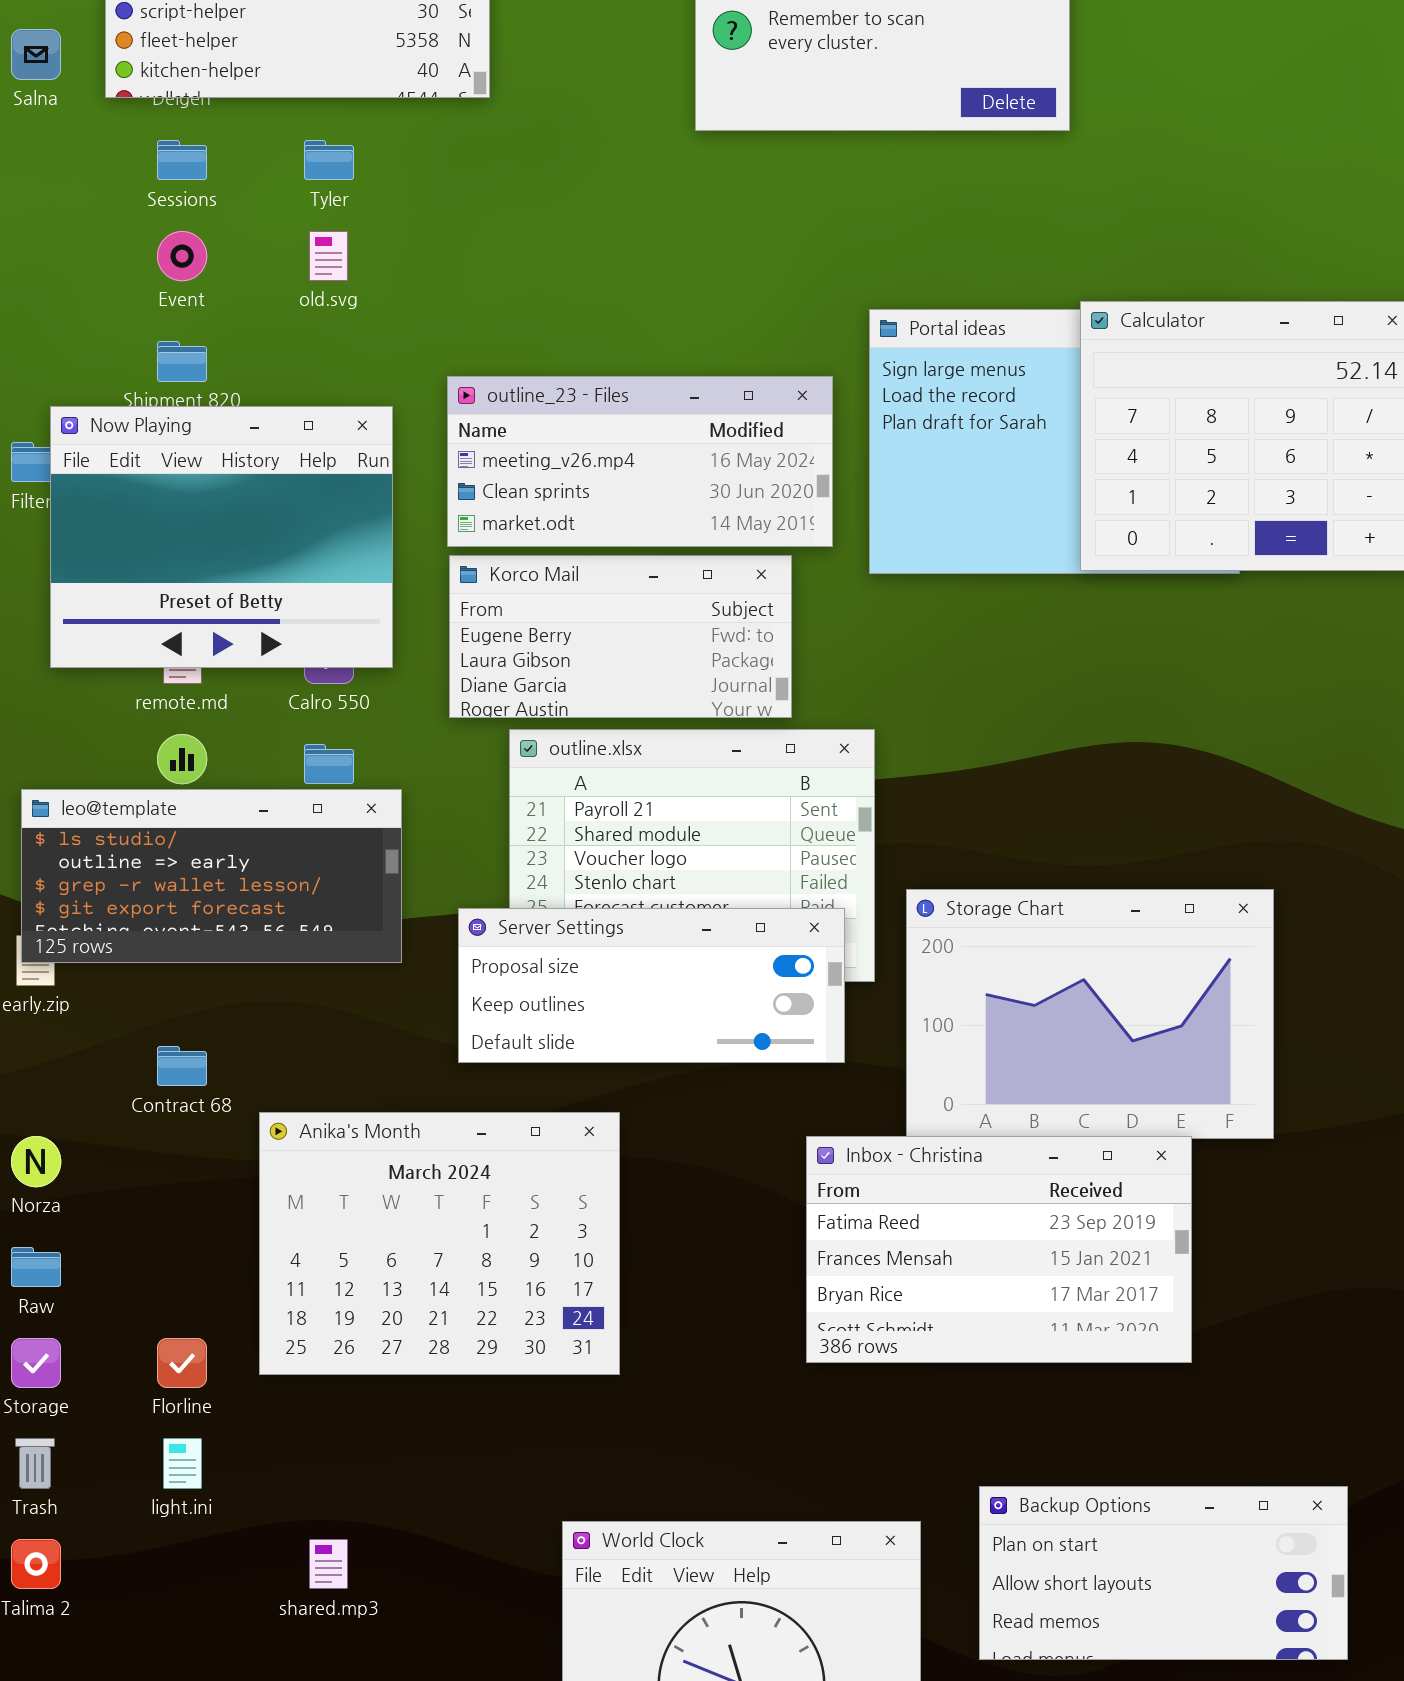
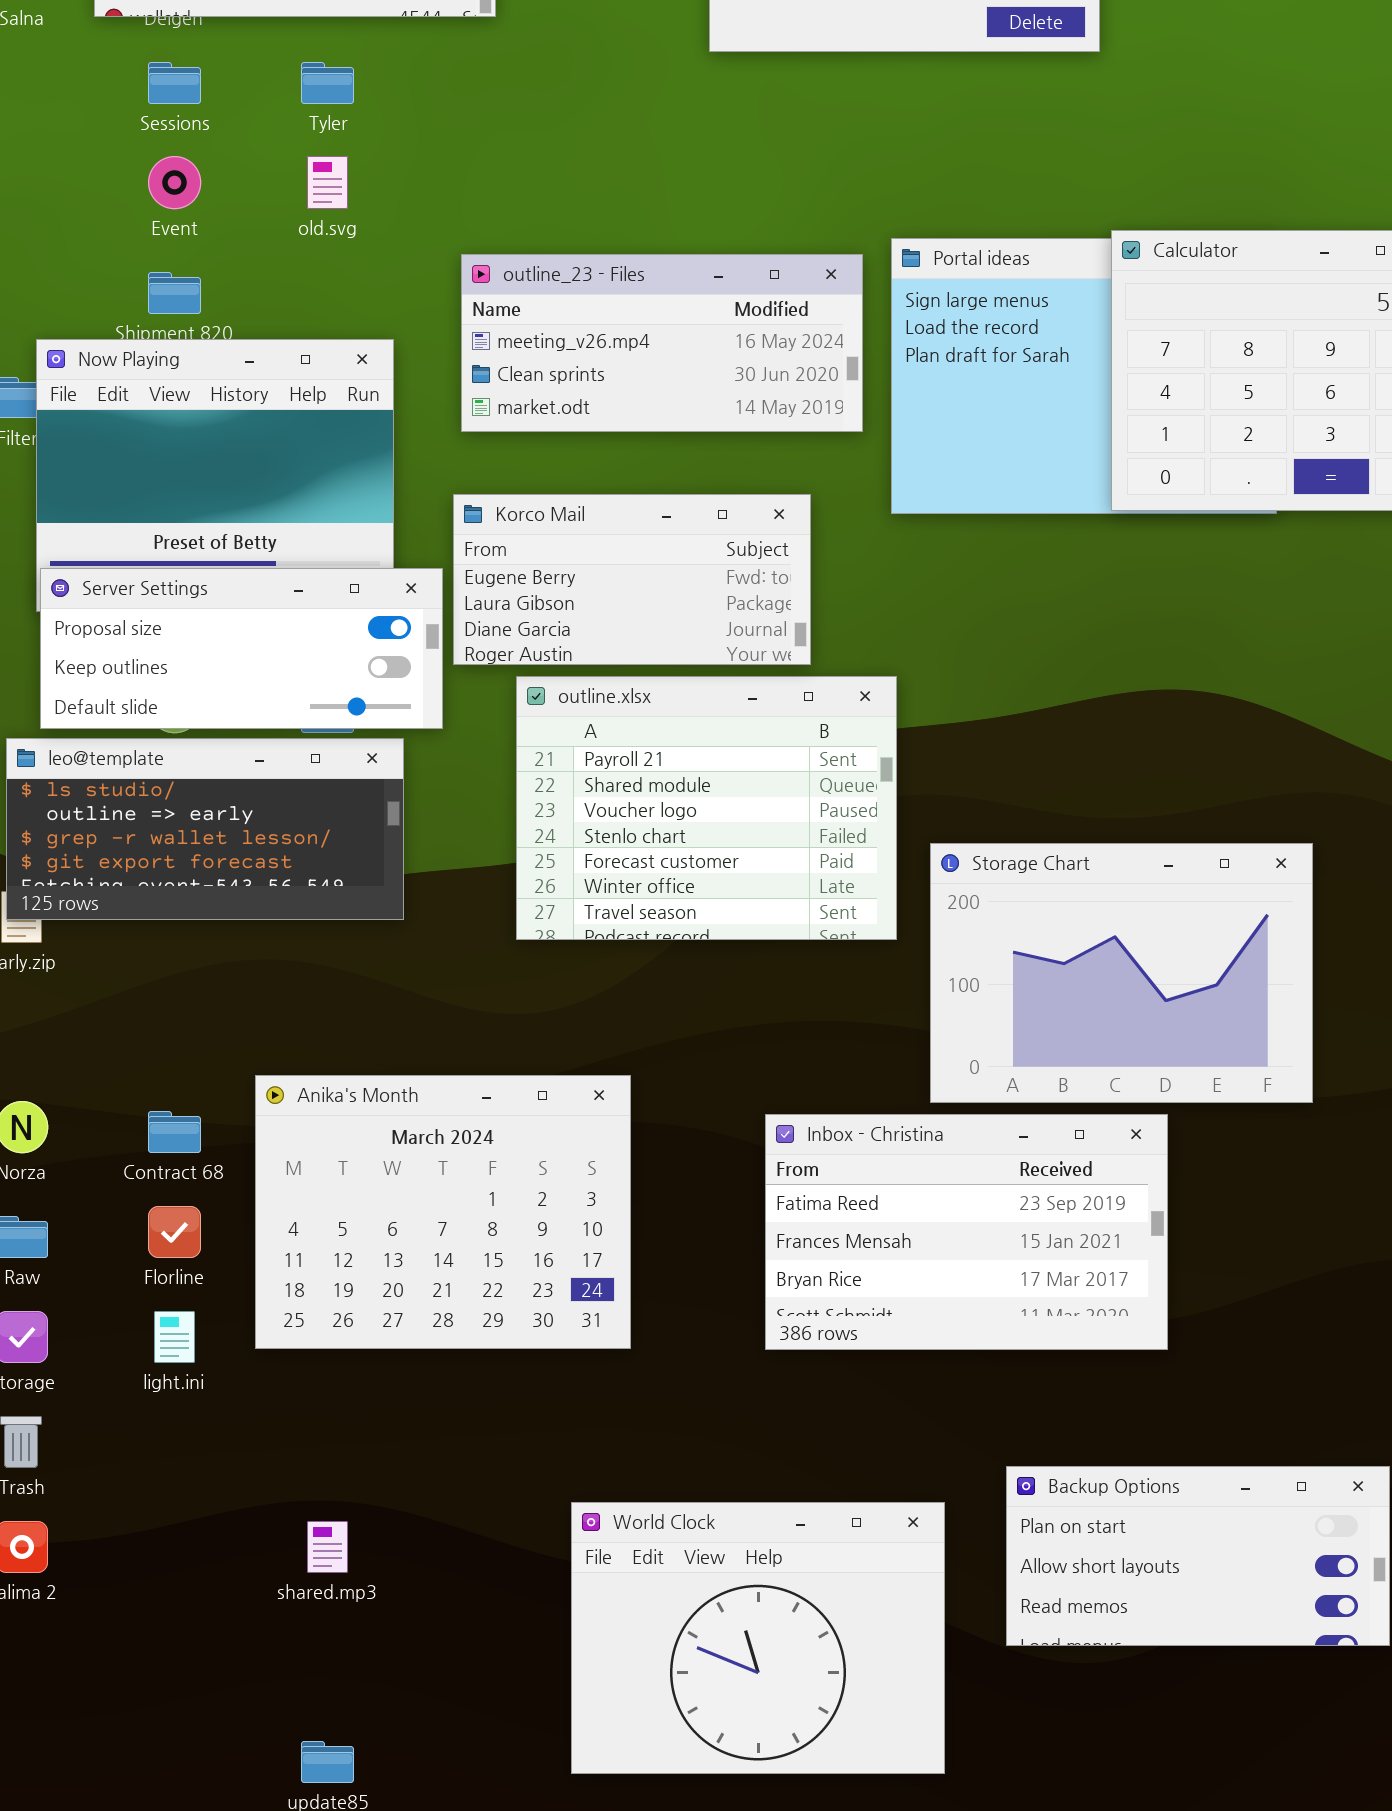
outline_23 - Files: [447,376,833,547] -> [461,254,863,432], moved
Server Settings: [458,908,845,1063] -> [40,568,443,729], moved
Contract 68: [157,1046,207,1086] -> [148,1111,201,1153], moved
Inbox - Christina: [806,1136,1192,1363] -> [765,1114,1168,1350], moved
Florline: [157,1338,207,1388] -> [148,1206,201,1258], moved
light.ini: [163,1438,202,1489] -> [154,1311,195,1363], moved

